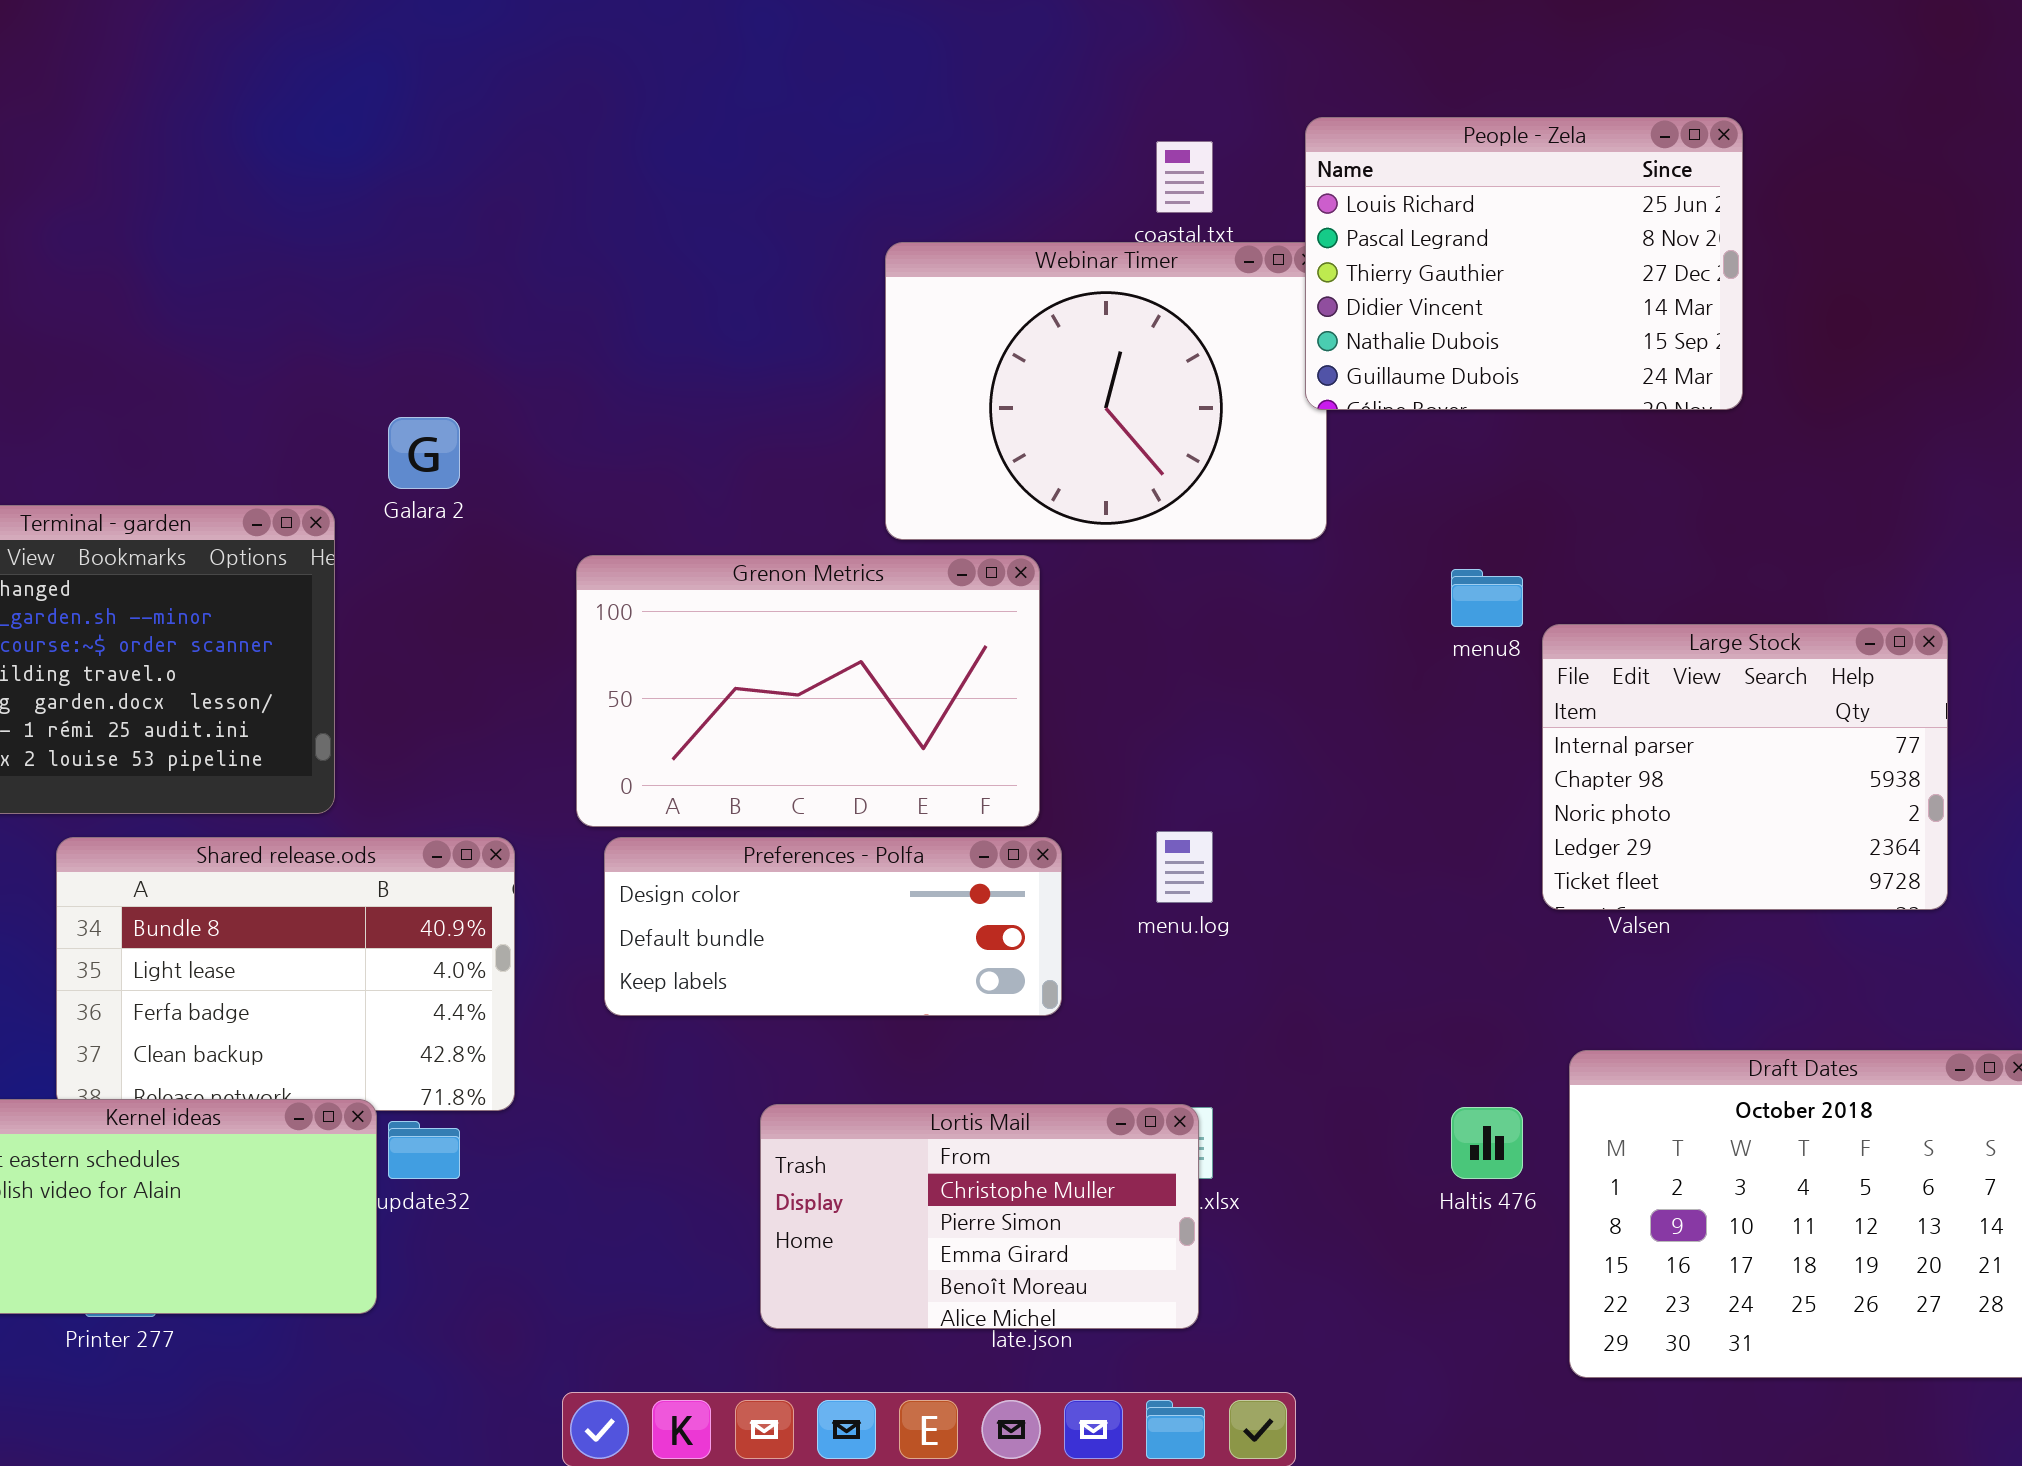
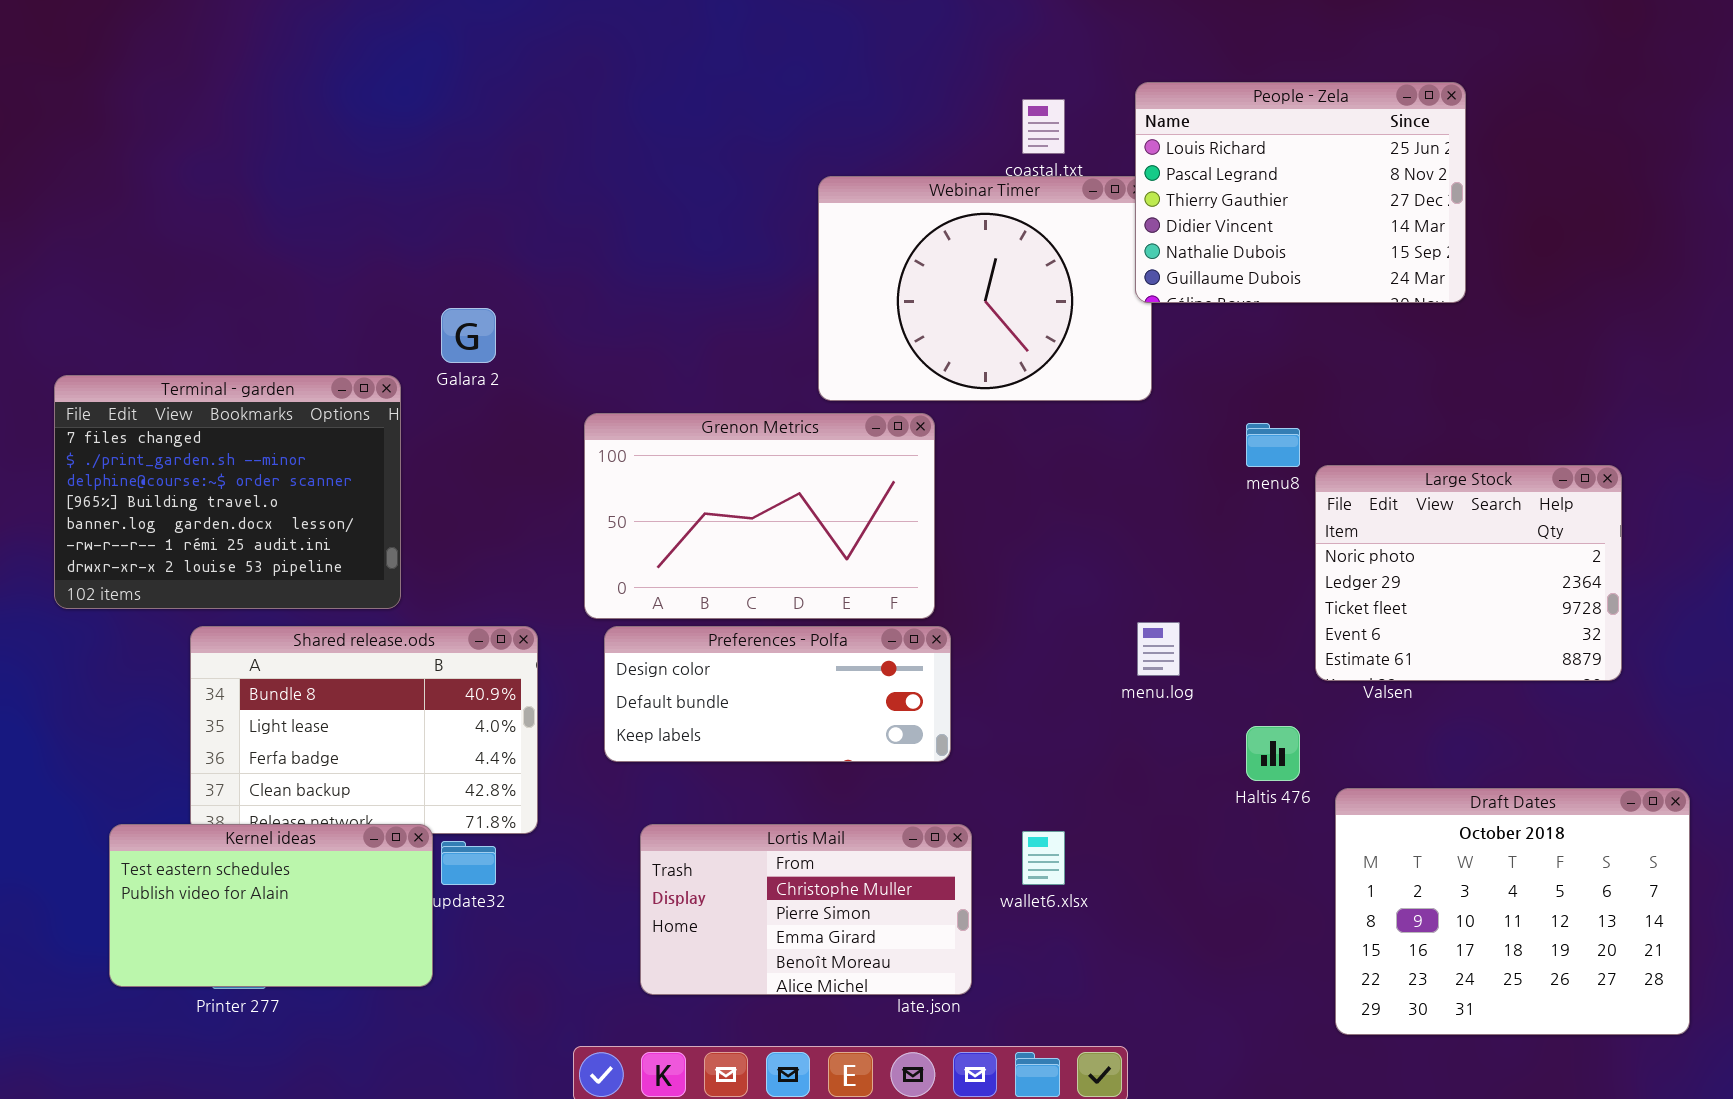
Large Stock: [1542,624,1948,910] -> [1315,465,1622,681], scrolled down 2 rows
menu.log: [1156,831,1213,903] -> [1137,622,1180,676], moved
Lortis Mail: [760,1104,1199,1329] -> [640,824,972,995], moved
Haltis 476: [1451,1107,1523,1179] -> [1246,726,1300,781], moved

